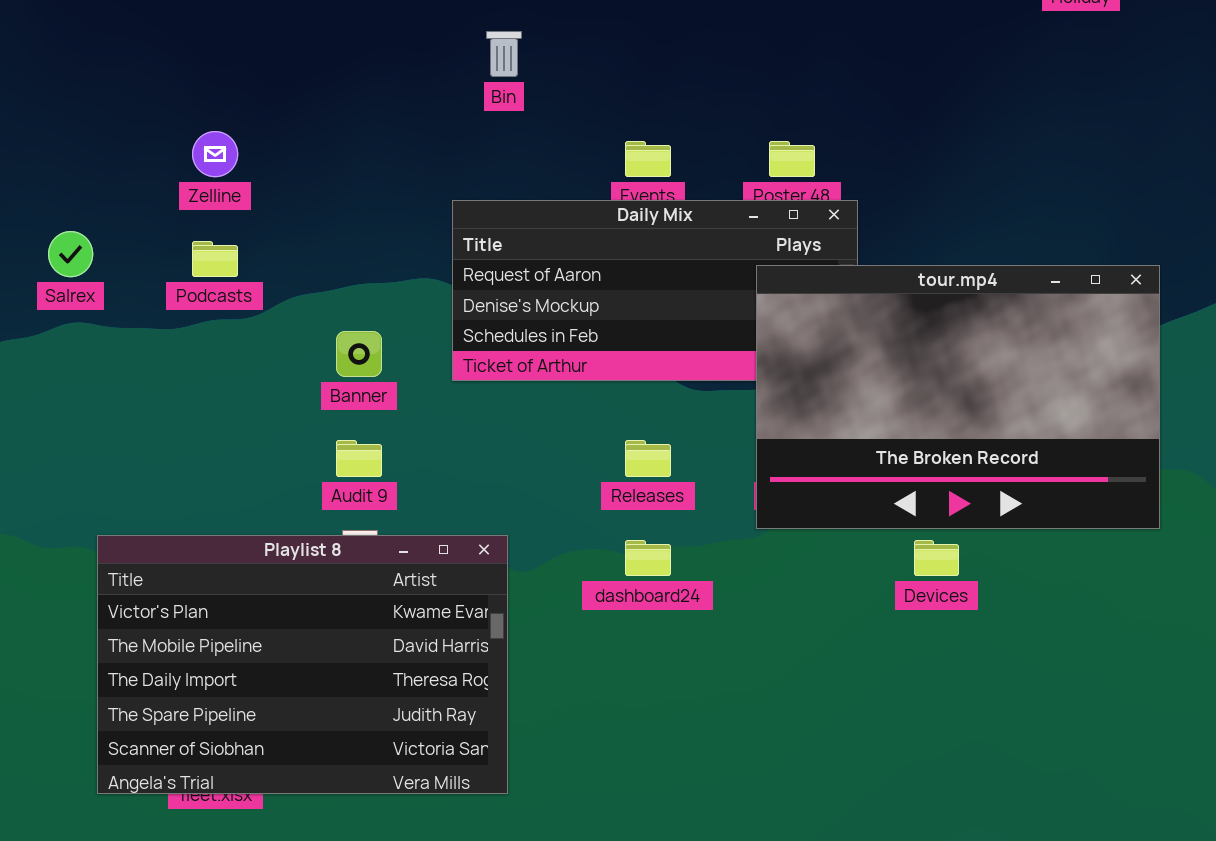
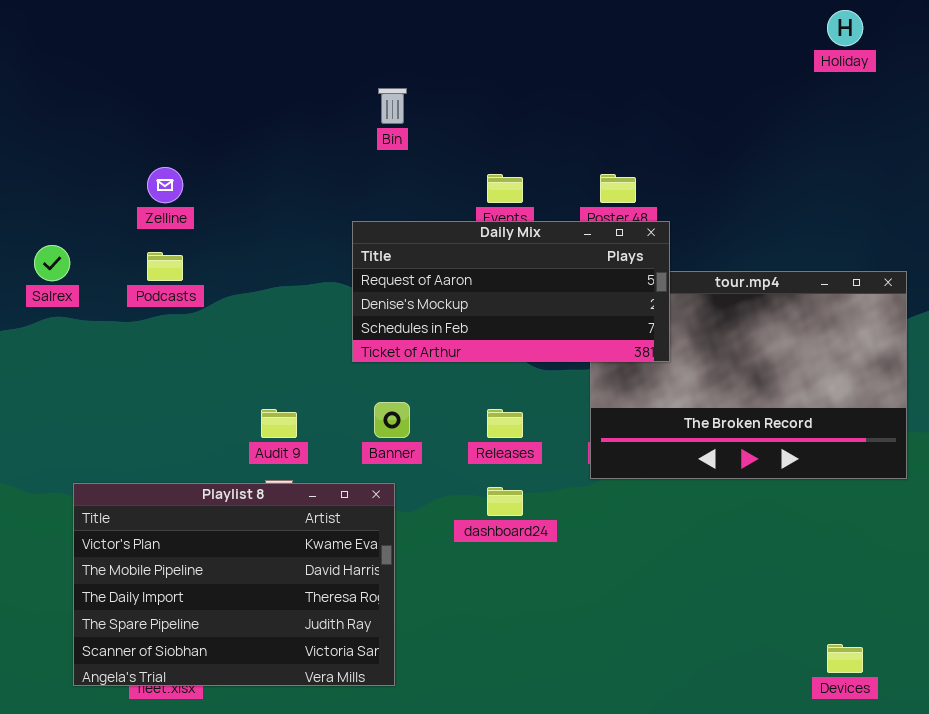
Daily Mix: [452,200,858,381] -> [352,221,670,362], raised
Banner: [336,331,382,377] -> [374,402,410,438], moved
Devices: [914,540,959,576] -> [827,644,863,673], moved

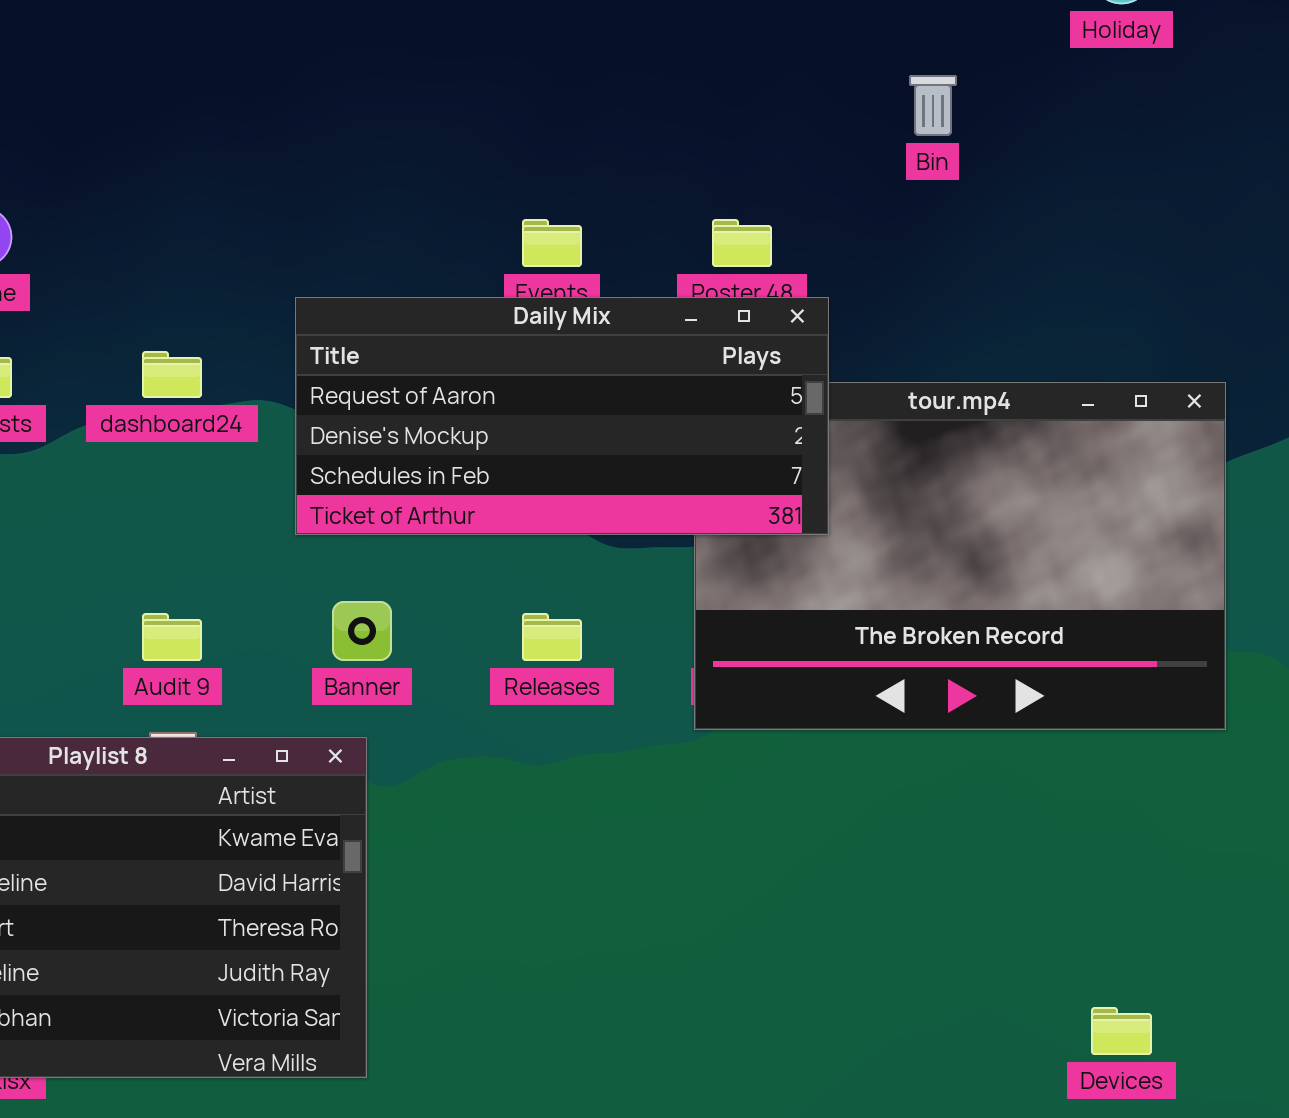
Bin: [378,88,407,124] -> [909,75,957,136], moved
dashboard24: [487,487,523,516] -> [142,351,202,398], moved

